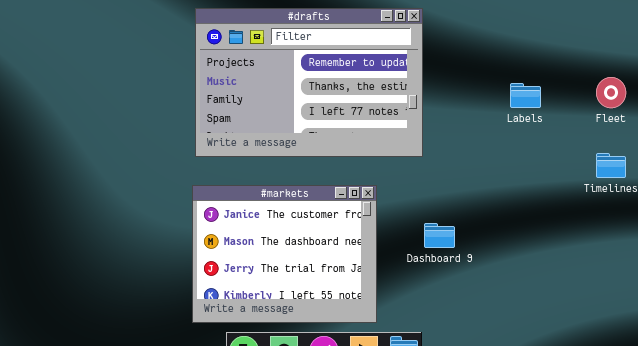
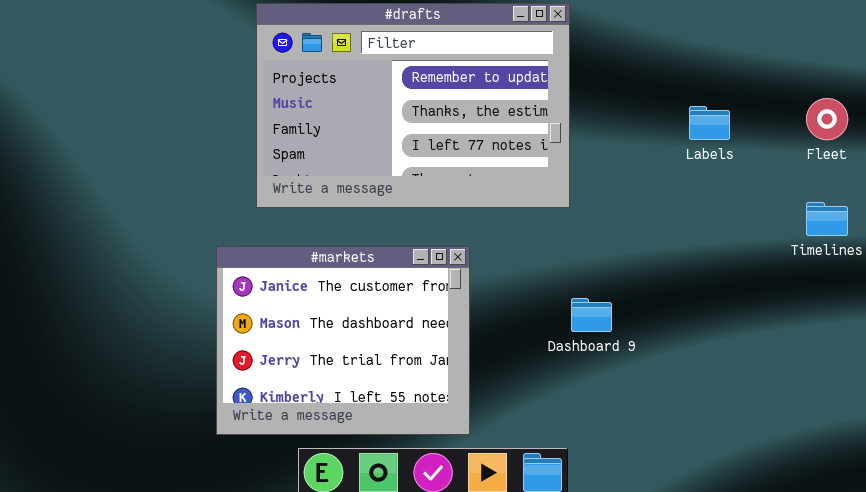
#markets: [192,185,377,323] -> [216,246,470,435], moved

